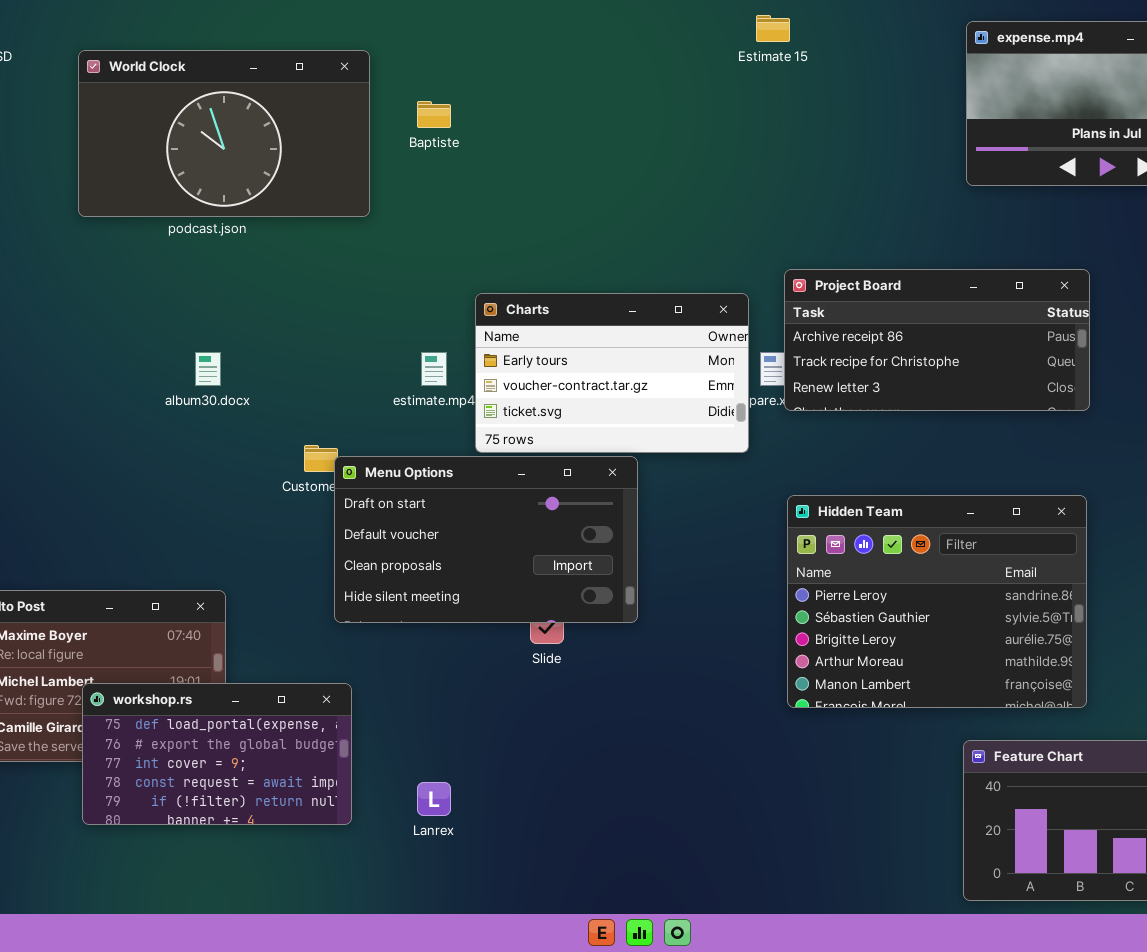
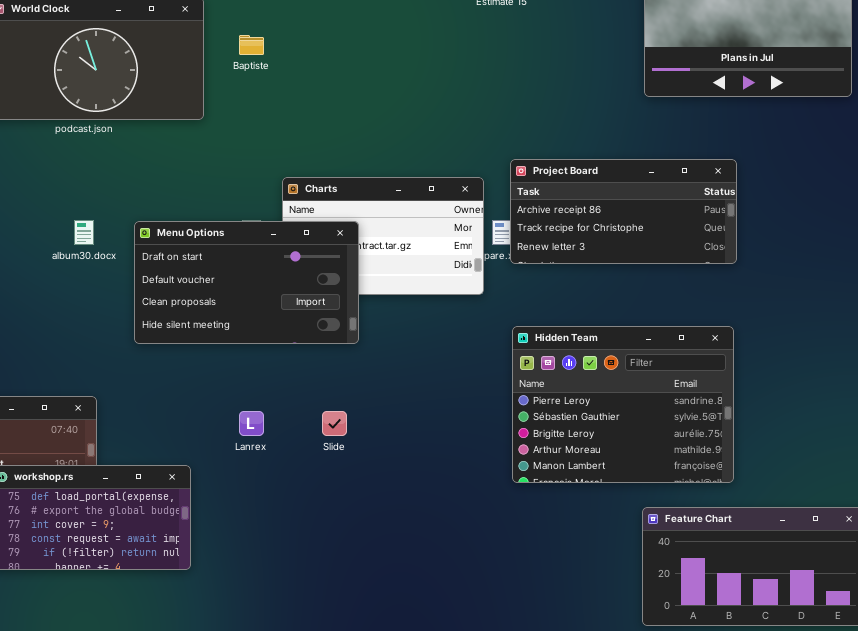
Menu Options: [334,456,638,623] -> [134,221,359,344], moved
Lanrex: [417,782,451,816] -> [239,411,264,436], moved

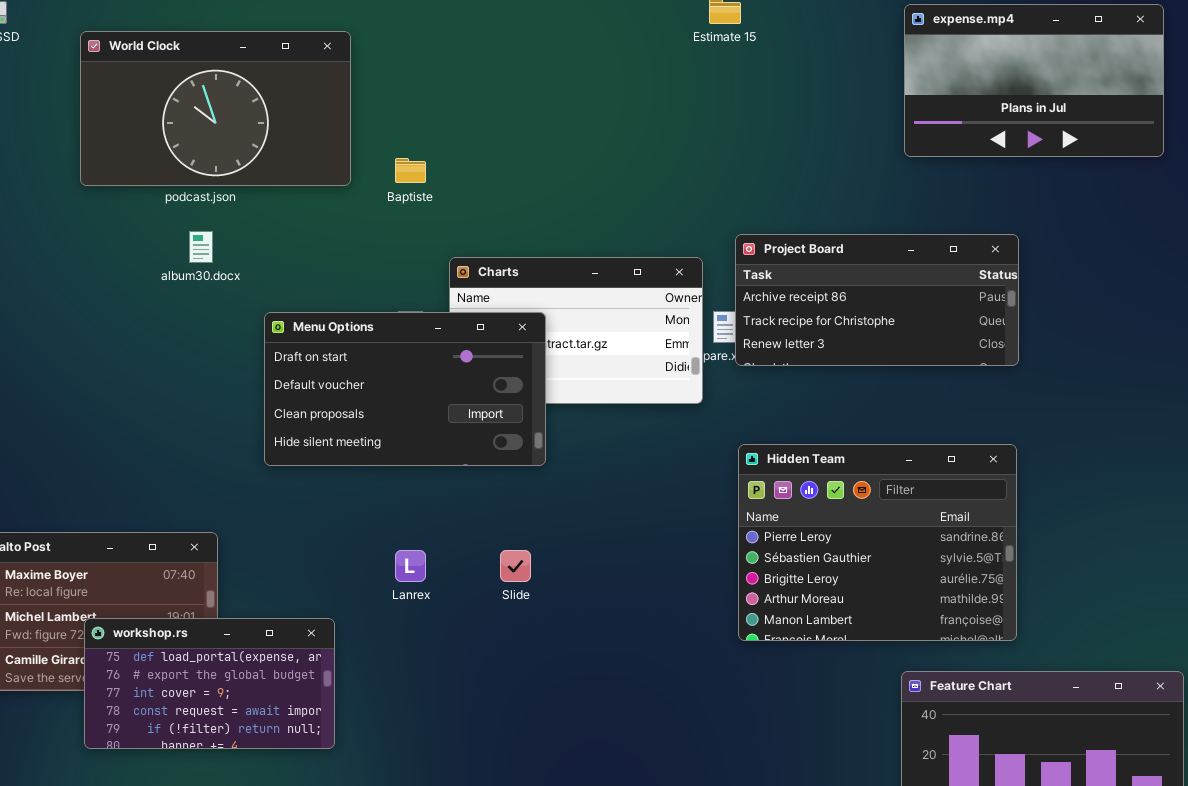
Baptiste: [239,35,264,55] -> [395,158,426,183], moved
album30.docx: [74,220,94,245] -> [189,231,213,263], moved

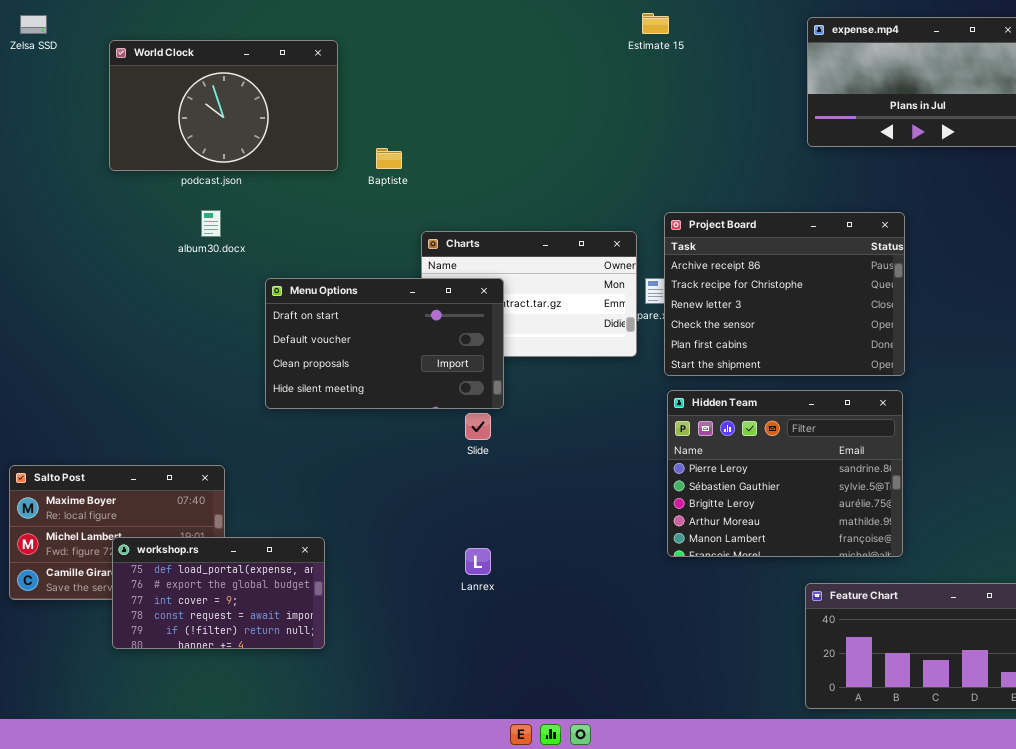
Project Board: [735,234,1019,366] -> [664,212,905,376], resized
Lanrex: [395,550,426,582] -> [465,548,491,575], moved
Slide: [500,550,531,582] -> [465,413,491,440], moved

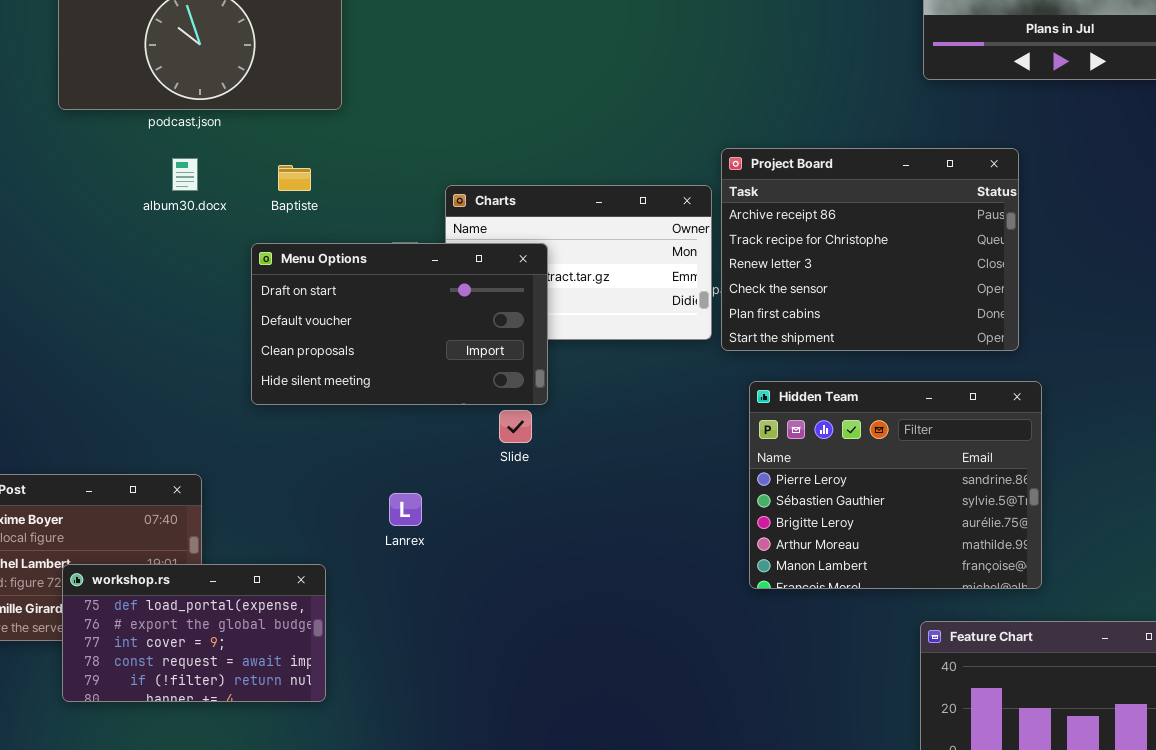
Baptiste: [376,148,402,169] -> [278,165,311,191], moved
Project Board: [664,212,905,376] -> [721,148,1019,351], moved
Lanrex: [465,548,491,575] -> [389,493,422,526], moved

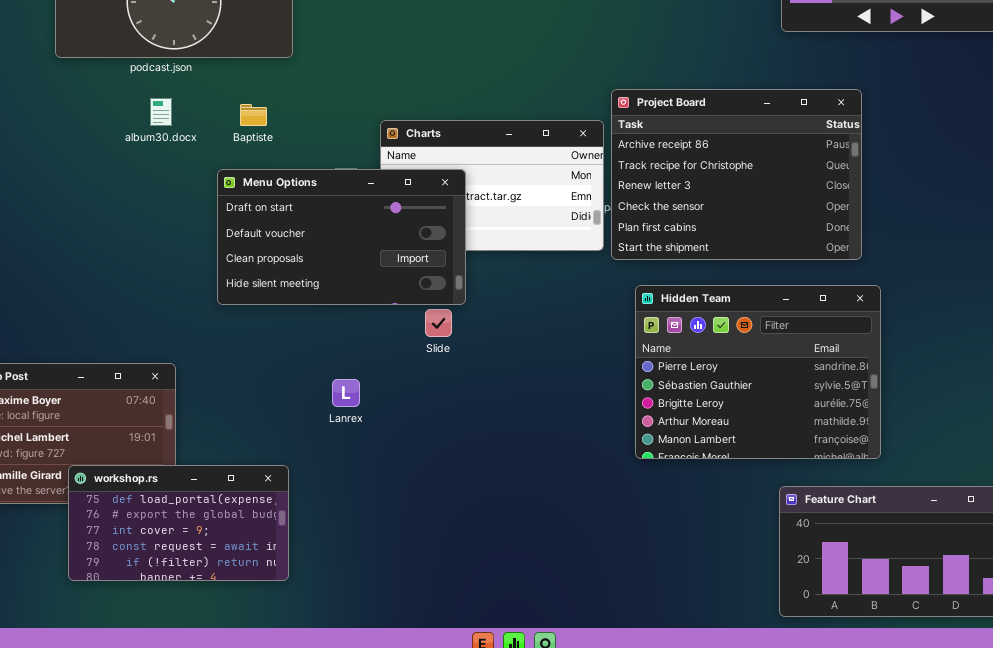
workshop.rs: [62,564,326,702] -> [68,465,289,581], moved

